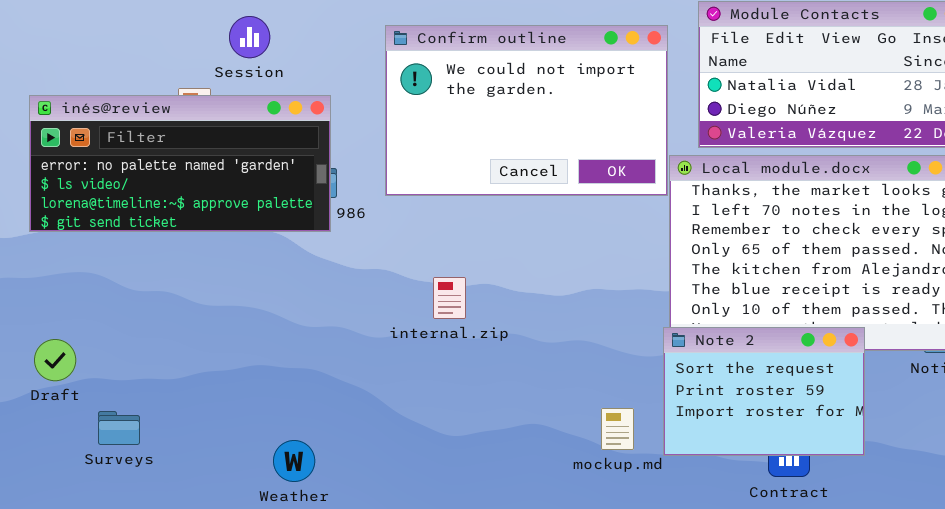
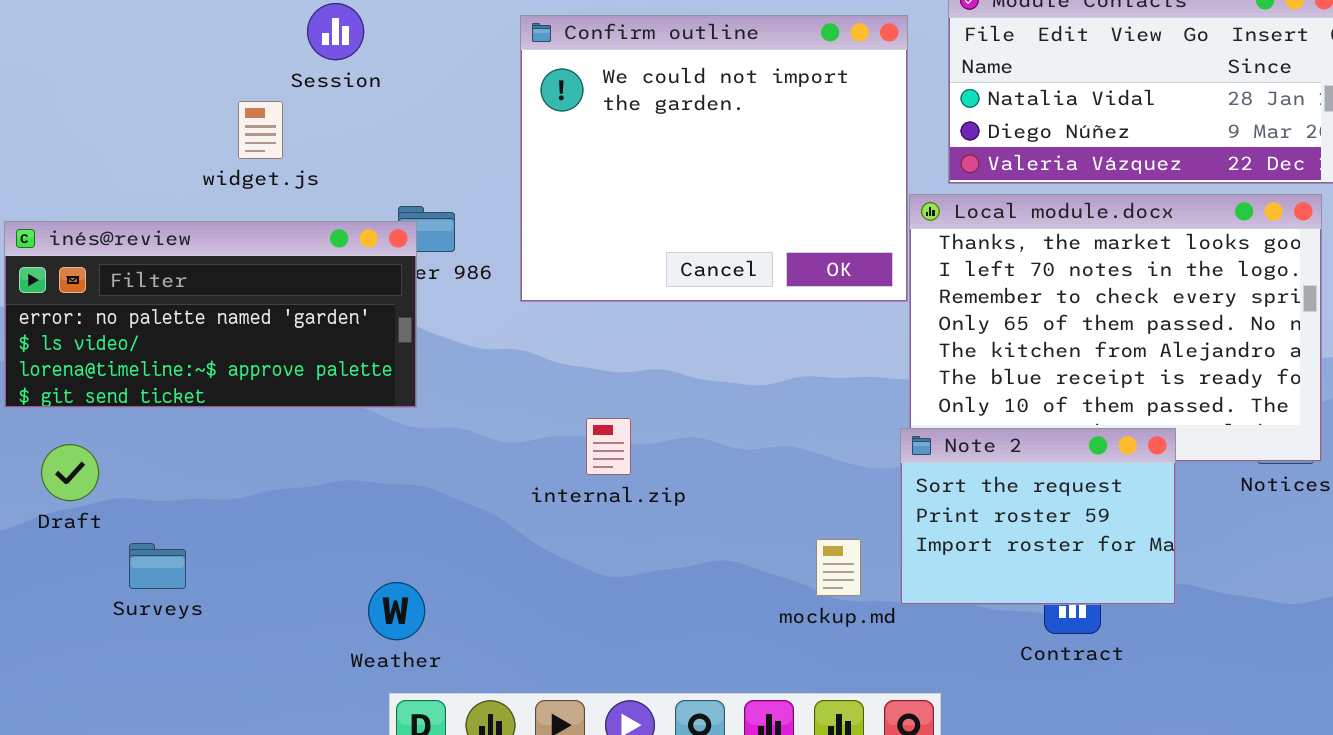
Confirm outline: [385,25,668,196] -> [520,15,908,302], resized
inés@review: [29,95,331,232] -> [4,221,417,408], moved
internal.zip: [433,277,466,319] -> [586,418,631,475], moved

